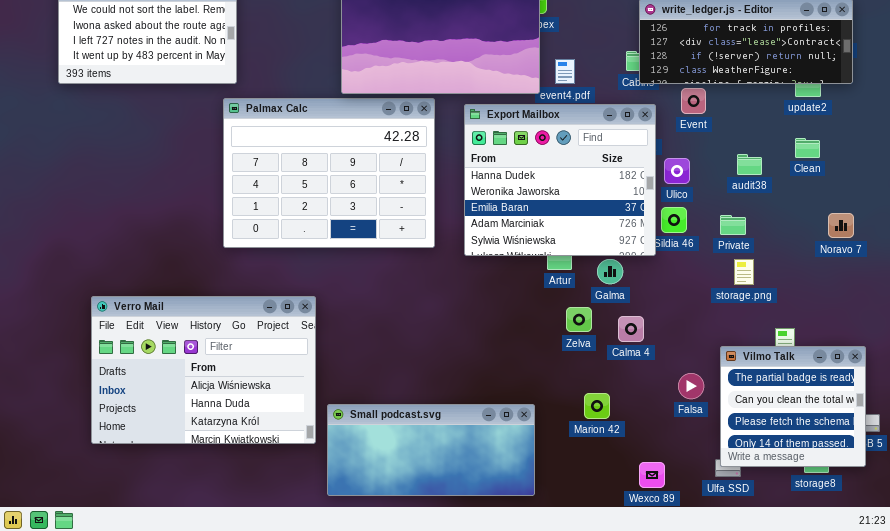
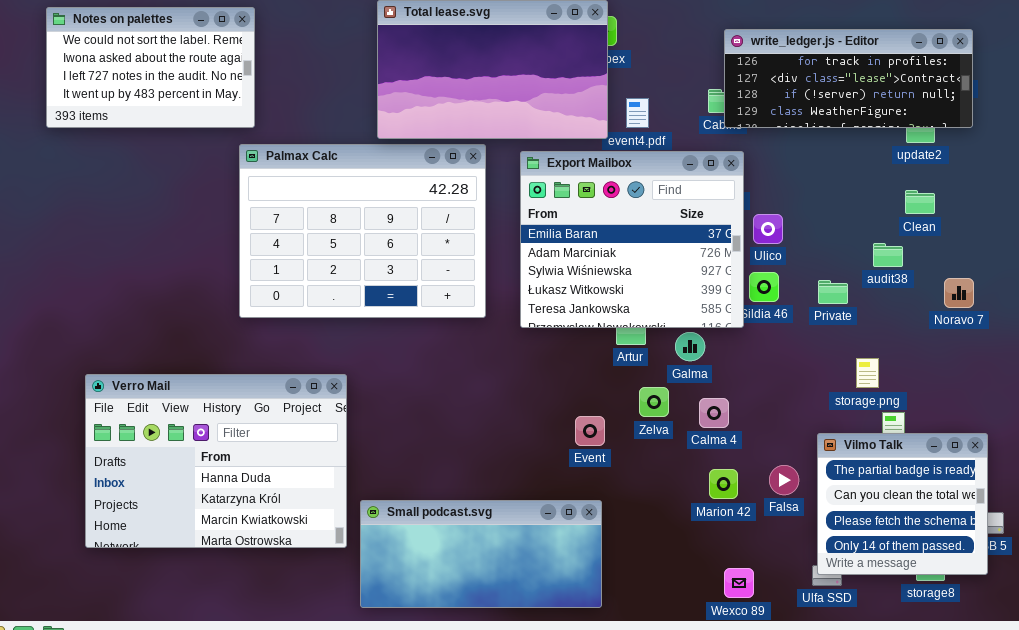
Event: [681,88,706,114] -> [575,416,605,446], moved
Export Mailbox: [464,104,656,256] -> [520,151,744,328], scrolled down 2 rows
audit38: [737,154,762,175] -> [873,243,903,267], moved
storage.png: [734,259,754,285] -> [856,358,879,388], moved
Verro Mail: [91,296,316,444] -> [85,374,347,548], scrolled down 1 row
Marion 42: [584,393,610,419] -> [709,469,738,499], moved

